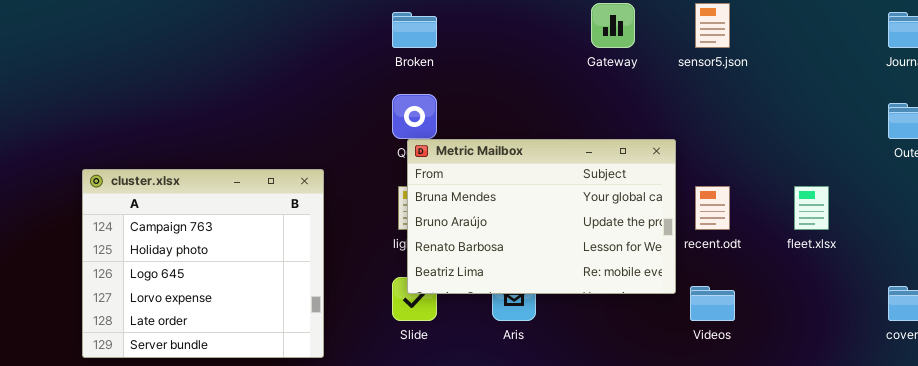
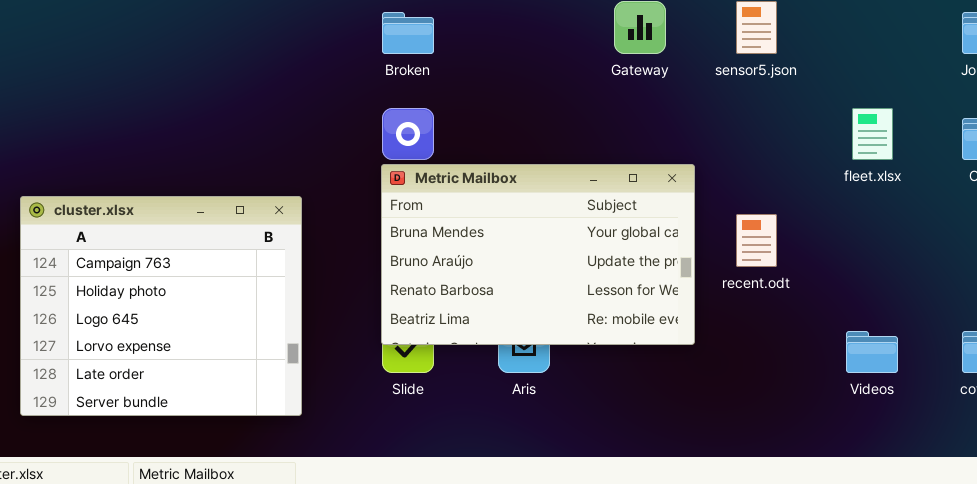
Metric Mailbox: [407,139,676,294] -> [381,164,695,345], moved
fleet.xlsx: [794,186,829,230] -> [852,108,893,160], moved
Videos: [690,286,735,321] -> [846,331,898,373], moved

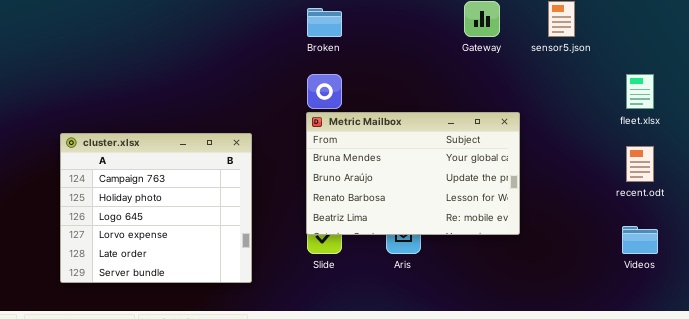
recent.odt: [736,214,777,267] -> [626,146,654,182], moved

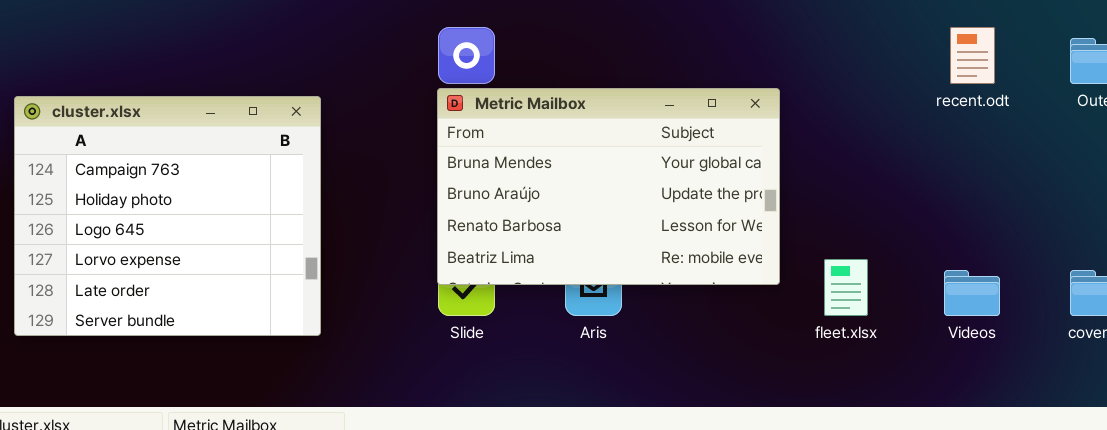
fleet.xlsx: [626,74,654,109] -> [824,259,868,316], moved
cluster.xlsx: [60,133,252,283] -> [14,96,321,336], moved
recent.odt: [626,146,654,182] -> [950,27,995,84], moved

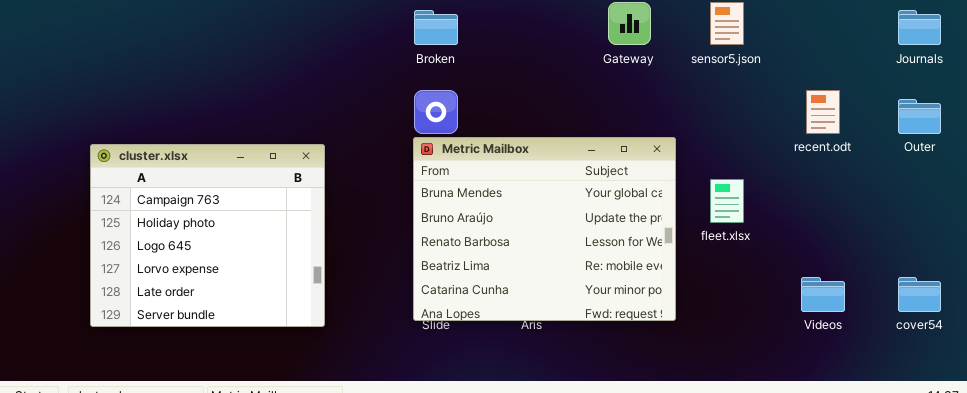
Metric Mailbox: [437,88,780,285] -> [413,137,676,321], resized
fleet.xlsx: [824,259,868,316] -> [710,179,744,223], moved

